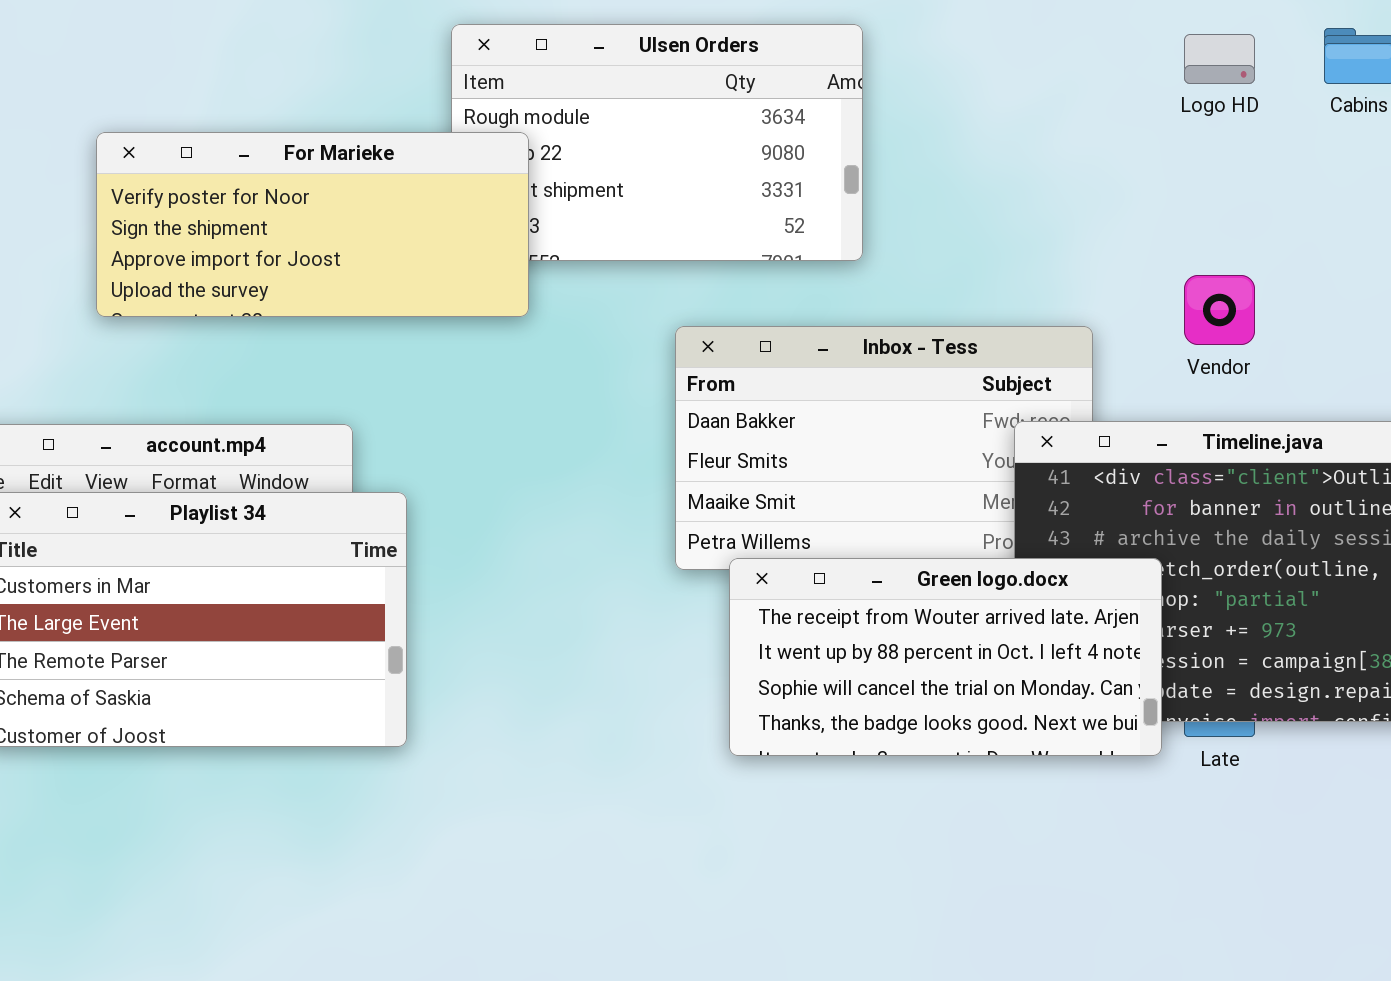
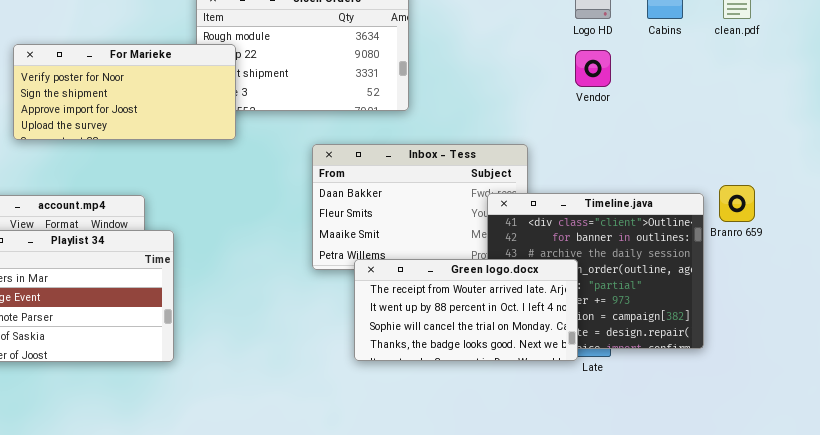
Vendor: [1184,275,1255,345] -> [575,50,611,87], moved
Green logo.docx: [729,558,1162,756] -> [354,259,578,361], moved

